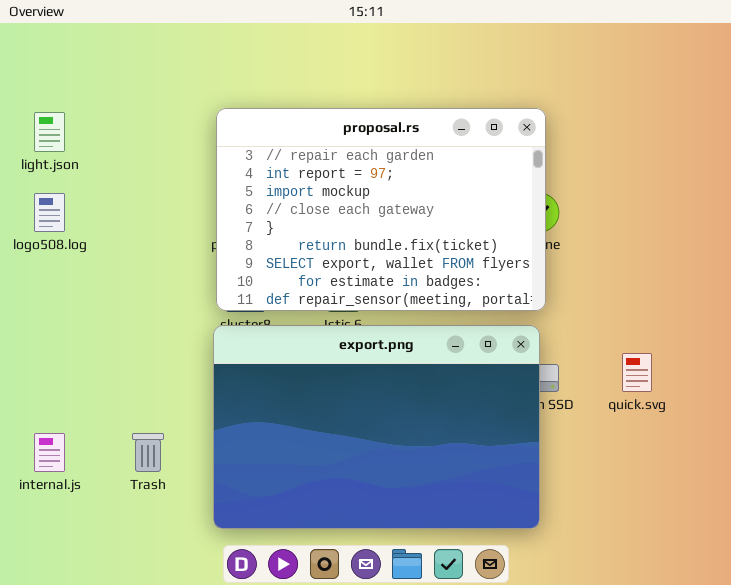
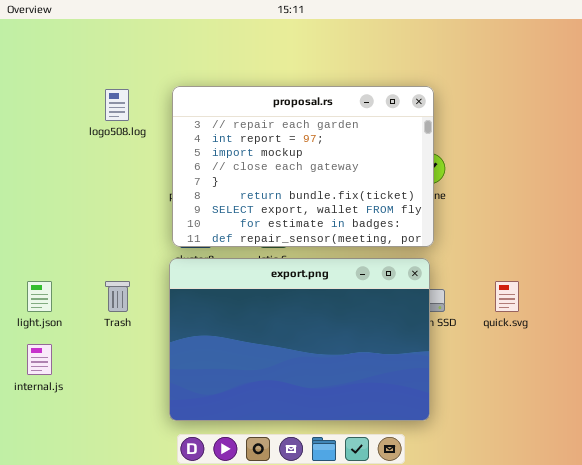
light.json: [34,112,65,152] -> [27,281,52,312], moved
logo508.log: [34,193,65,232] -> [105,89,129,121], moved
Trash: [132,433,164,472] -> [105,281,130,312], moved

